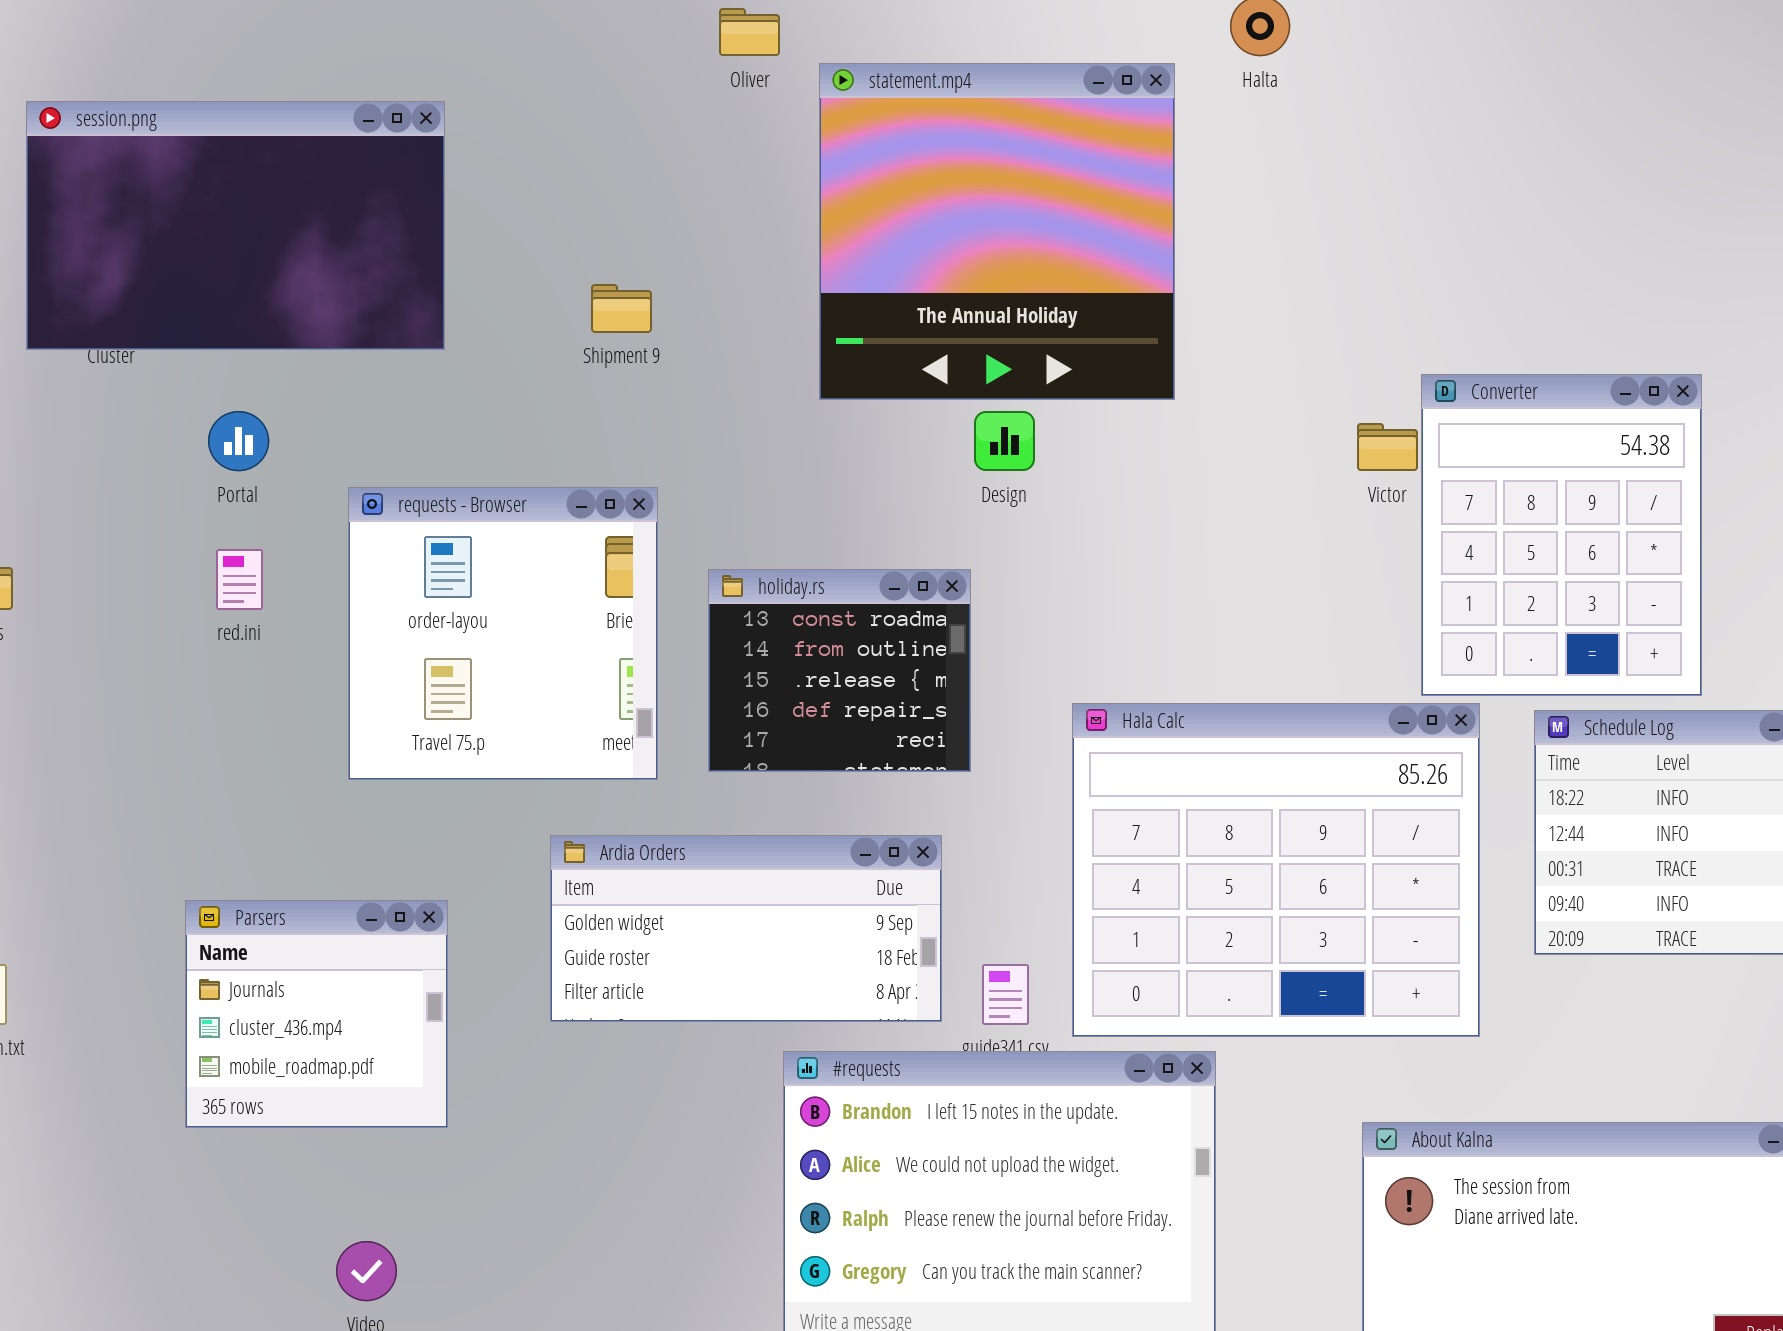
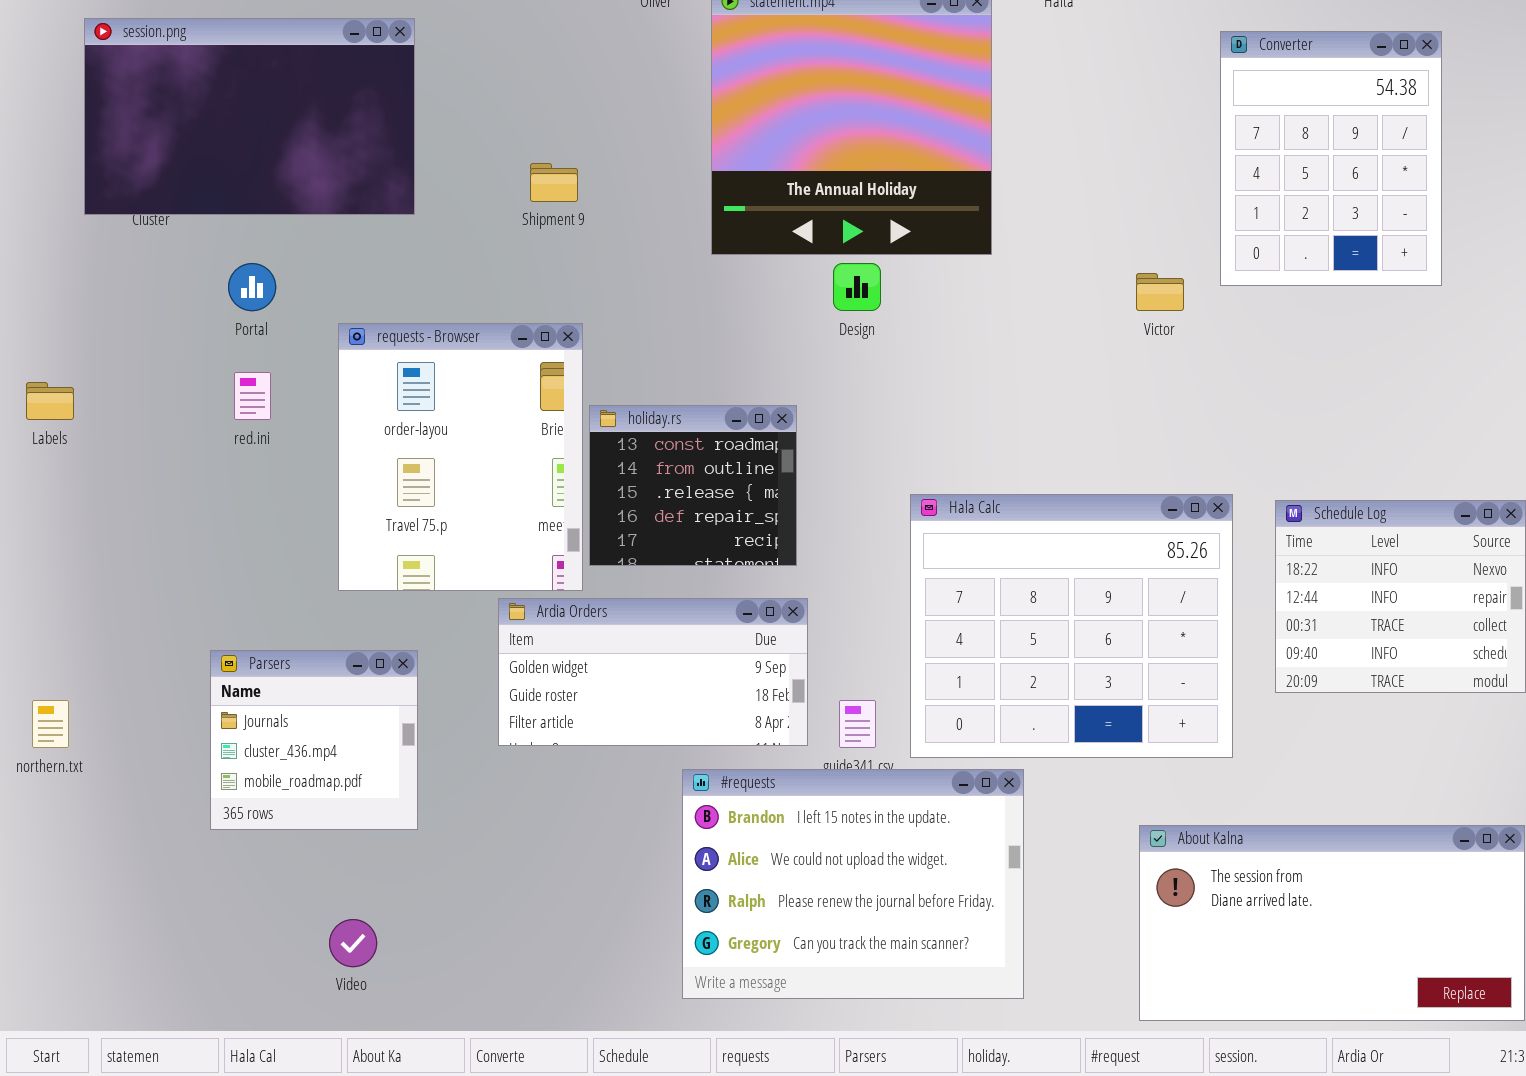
Converter: [1421,374,1702,696] -> [1220,31,1442,286], moved
requests - Browser: [348,487,658,780] -> [338,323,583,591], resized
holiday.rs: [708,569,971,772] -> [589,405,797,566], moved

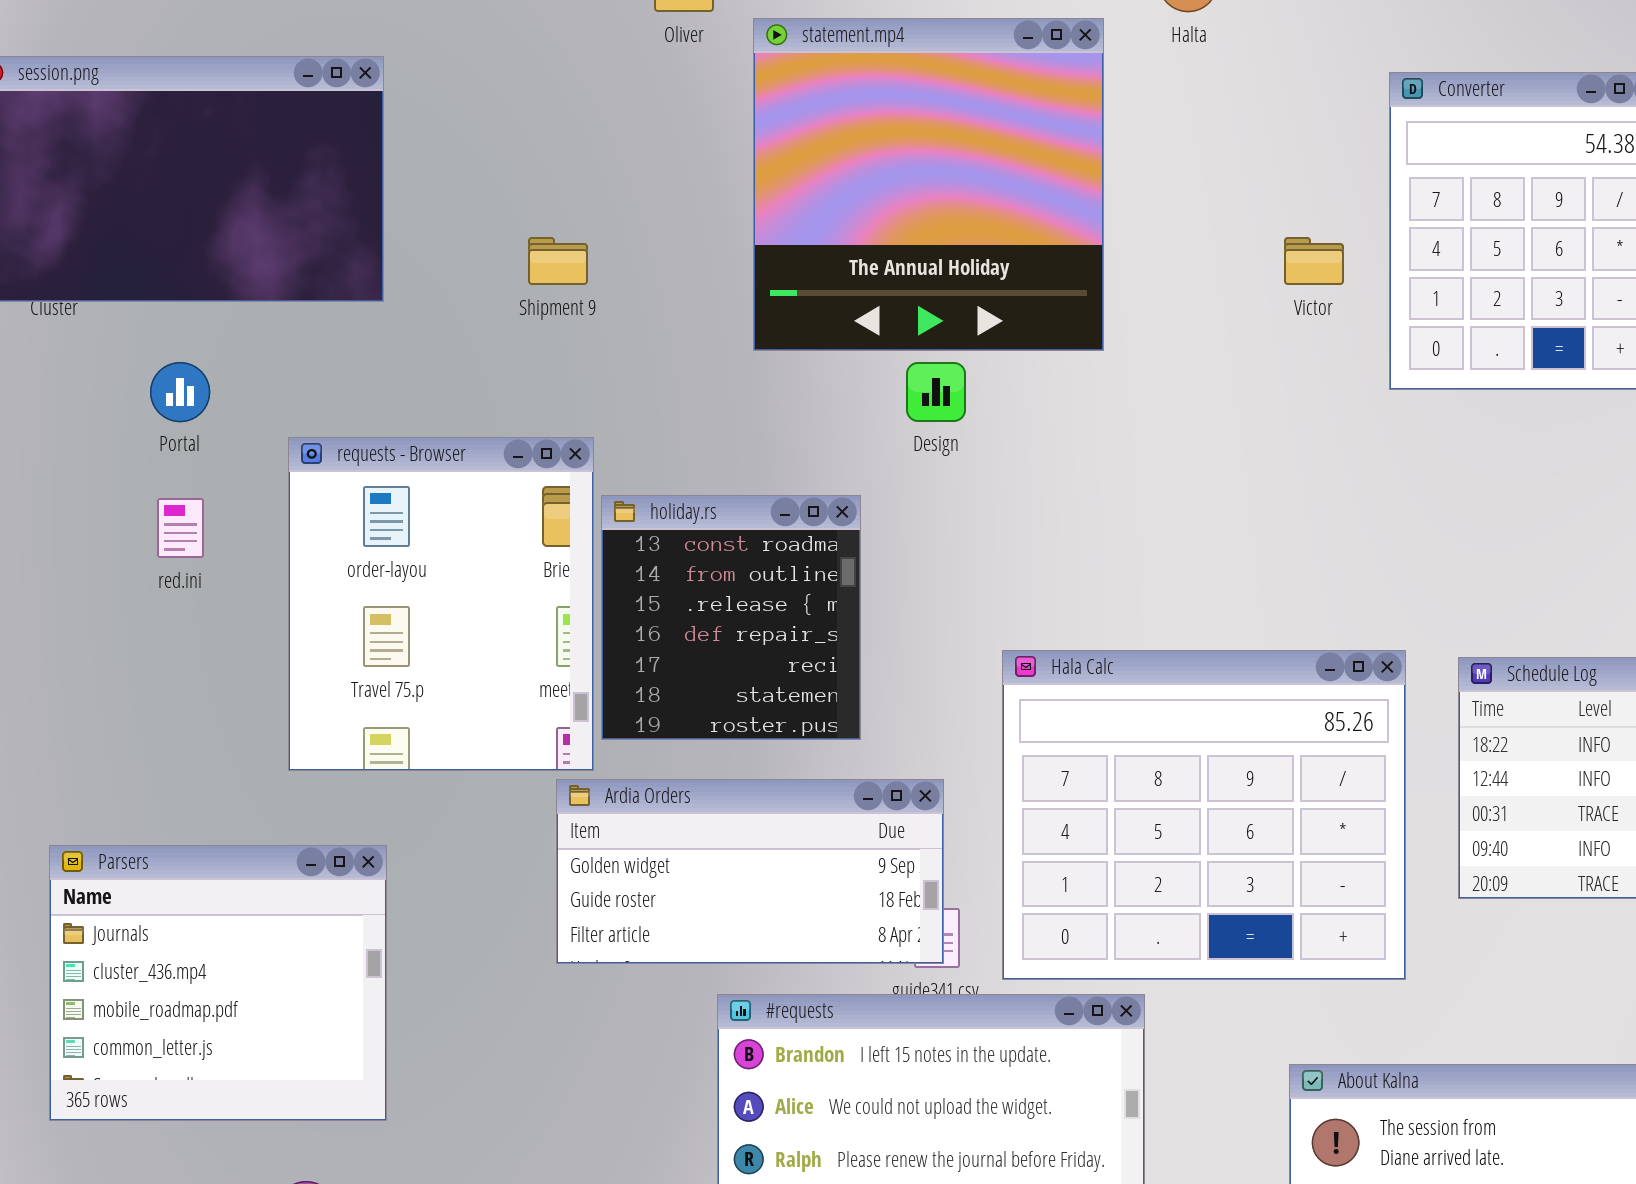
Victor: [1136,273,1184,311] -> [1284,237,1344,285], moved
holiday.rs: [589,405,797,566] -> [601,495,861,740], resized
Ardia Orders: [498,598,808,746] -> [556,779,944,964], moved
Parsers: [210,650,418,830] -> [49,845,387,1121], resized

